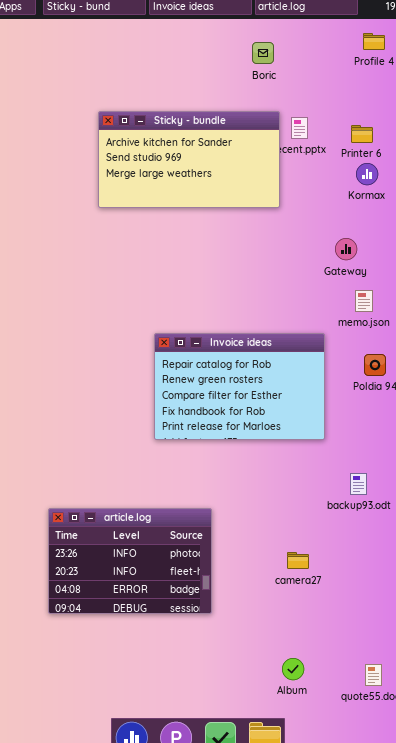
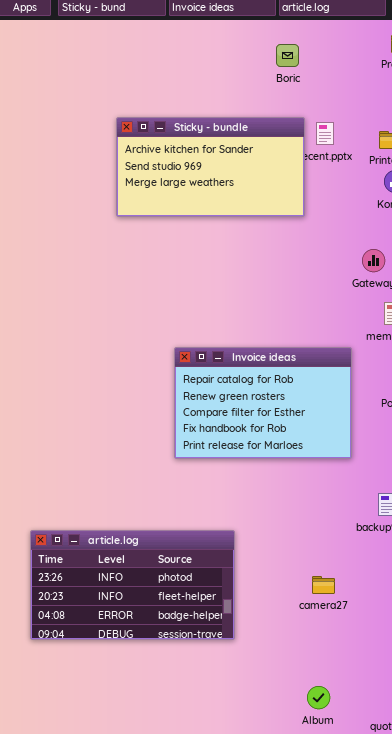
article.log: [48,508,212,614] -> [30,530,235,640], resized

